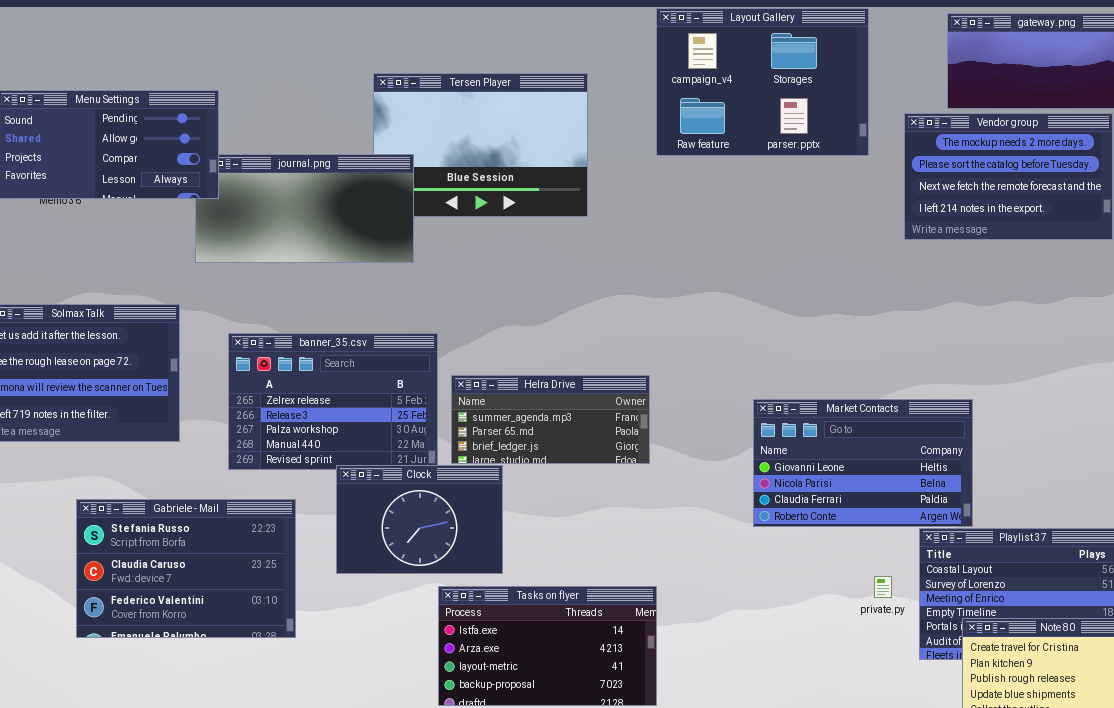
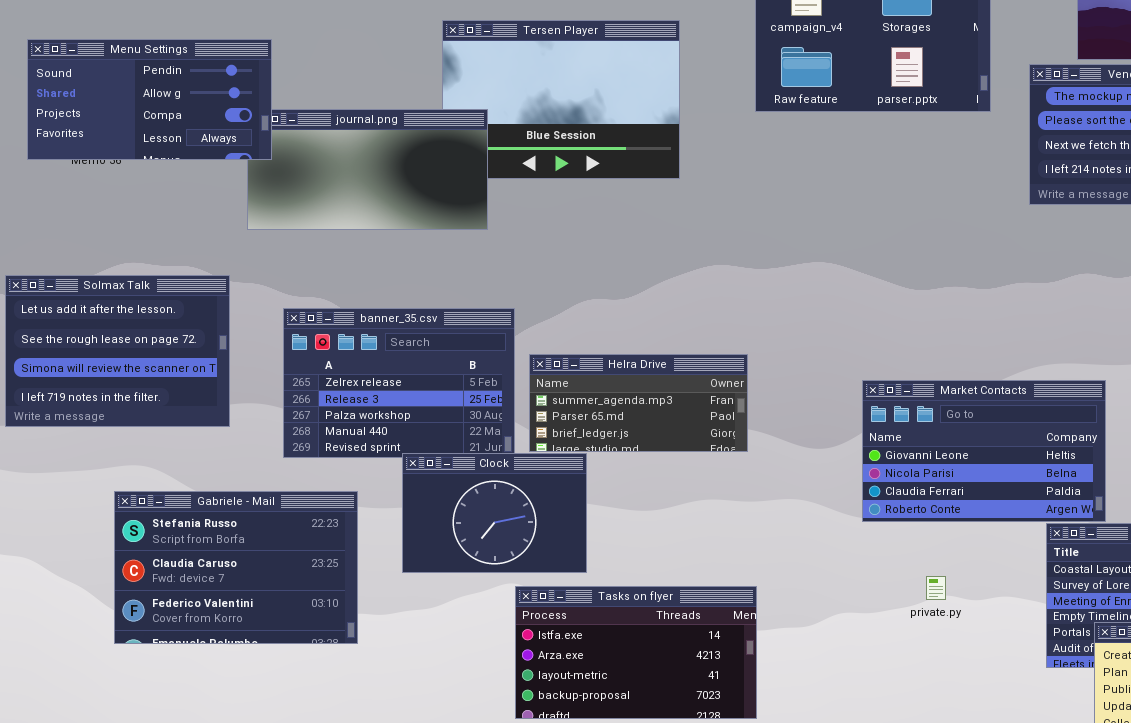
private.py: [874,576,892,598] -> [926,576,946,600], moved

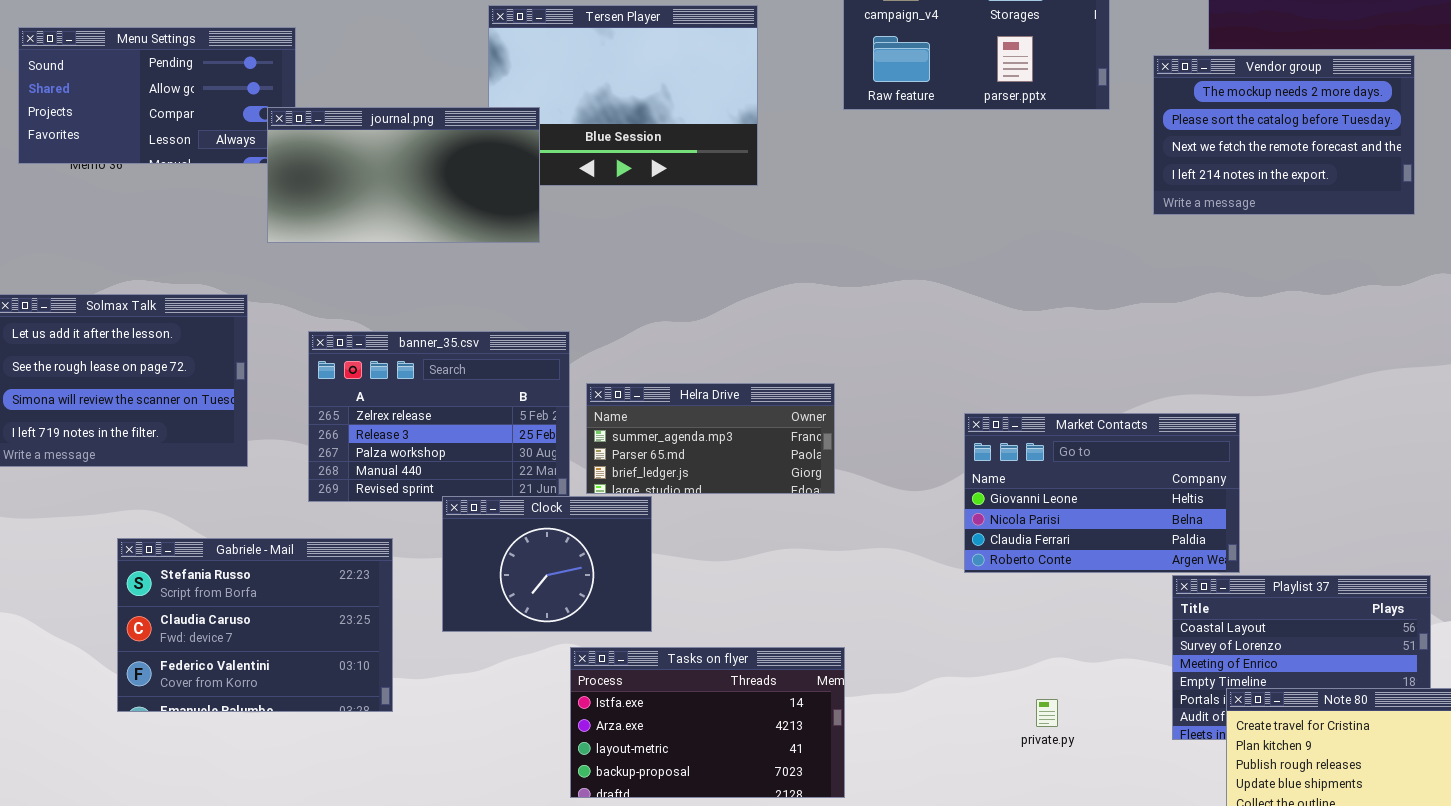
journal.png: [247,109,488,230] -> [267,107,540,243], raised
private.py: [926,576,946,600] -> [1036,699,1058,727], moved

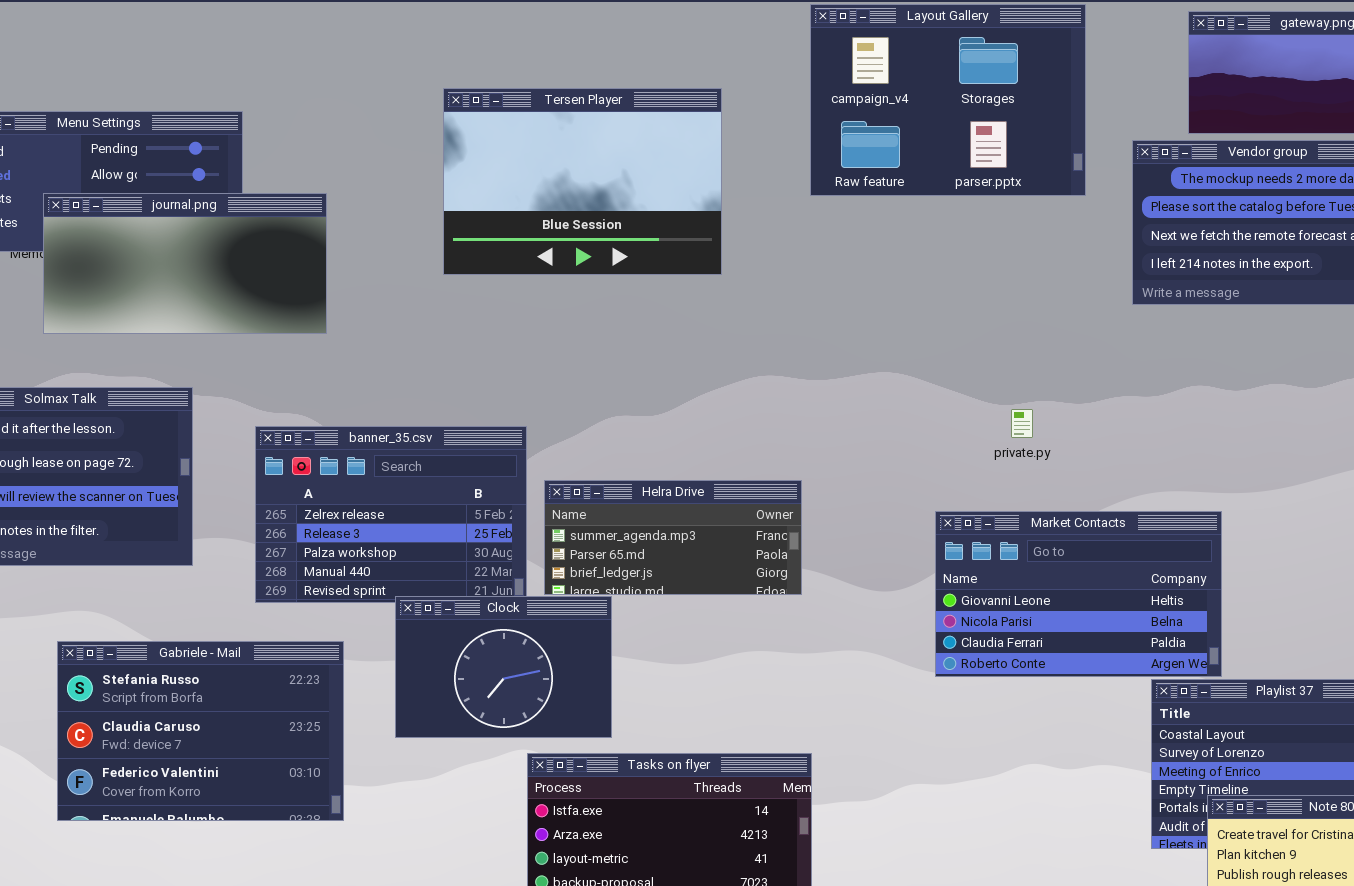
journal.png: [267,107,540,243] -> [43,193,327,334], moved
private.py: [1036,699,1058,727] -> [1011,409,1033,438], moved

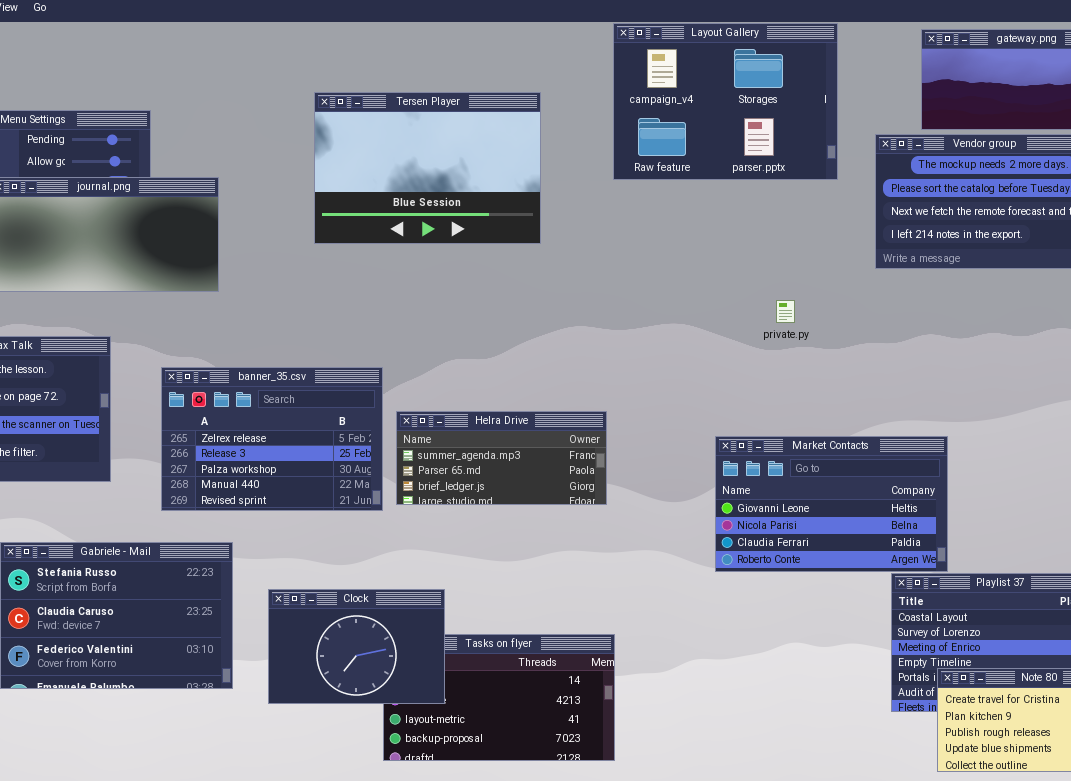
private.py: [1011,409,1033,438] -> [776,300,795,323], moved
Clock: [395,596,612,738] -> [268,589,445,704], moved

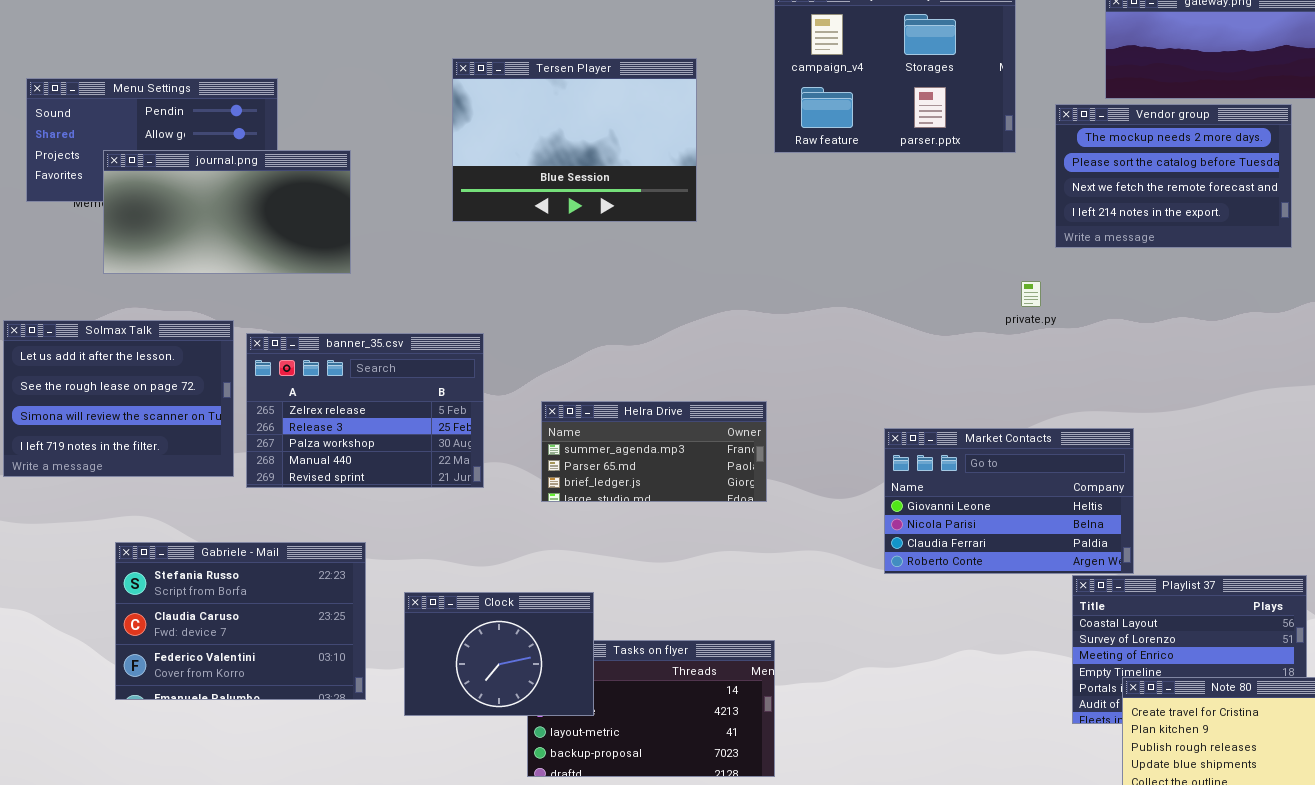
private.py: [776,300,795,323] -> [1021,281,1041,307], moved
banner_35.csv: [161,367,383,511] -> [246,333,484,488], moved

